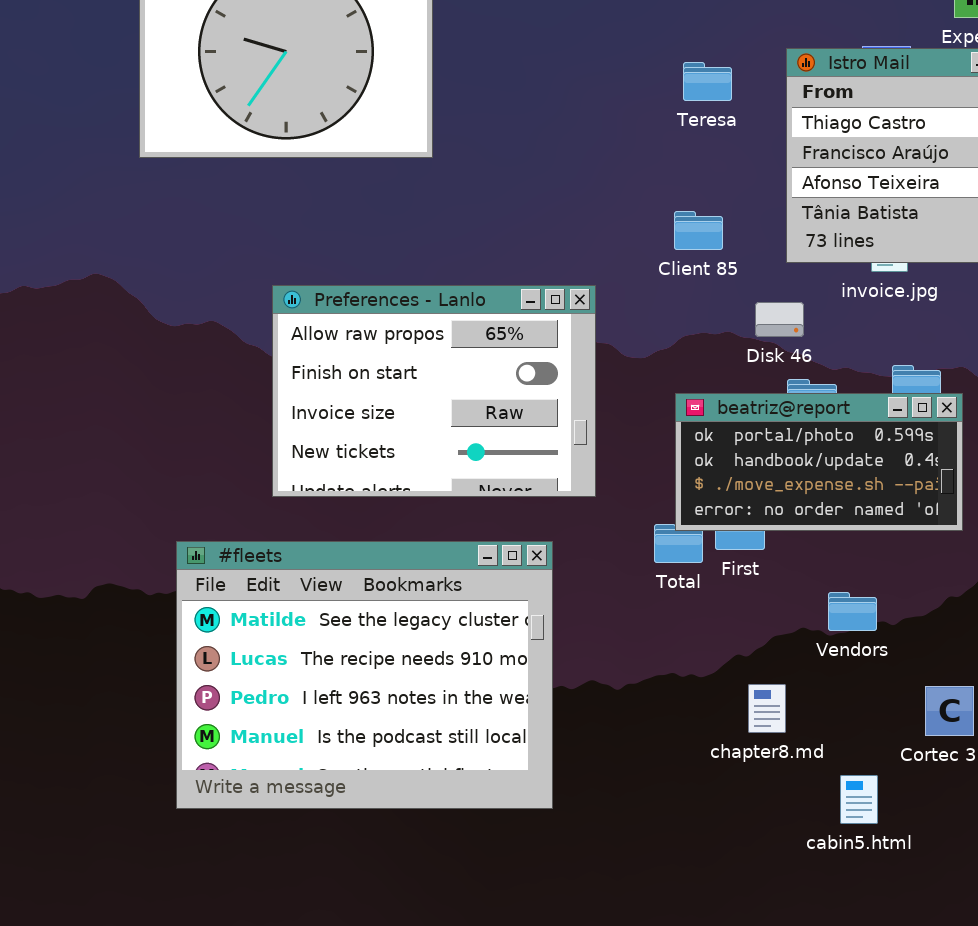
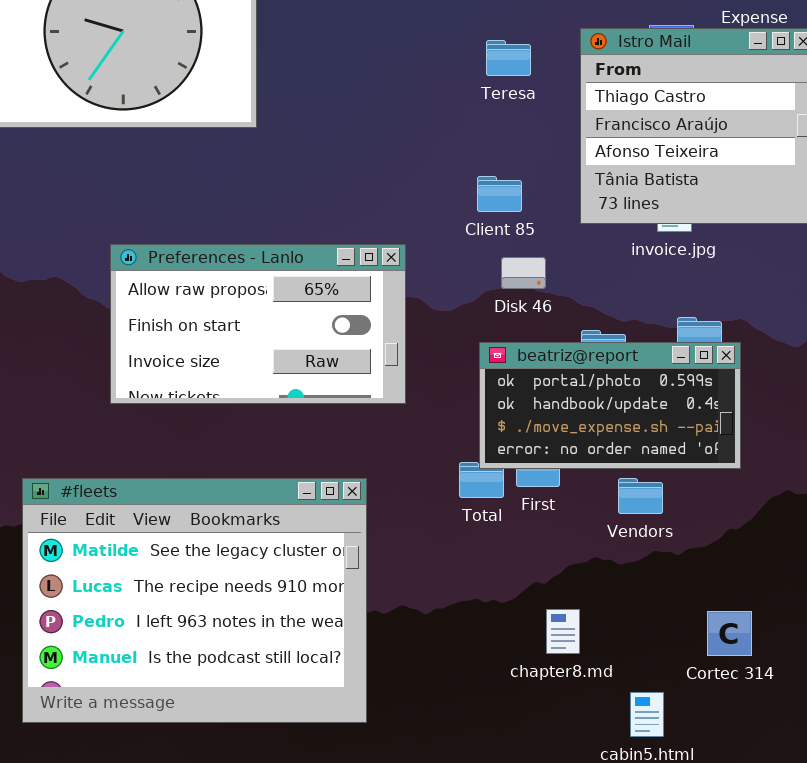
Preferences - Lanlo: [272,285,596,497] -> [110,244,406,404], resized
Disk 46: [755,302,804,337] -> [501,257,546,289], moved
Vendors: [828,592,877,631] -> [618,478,663,514], moved

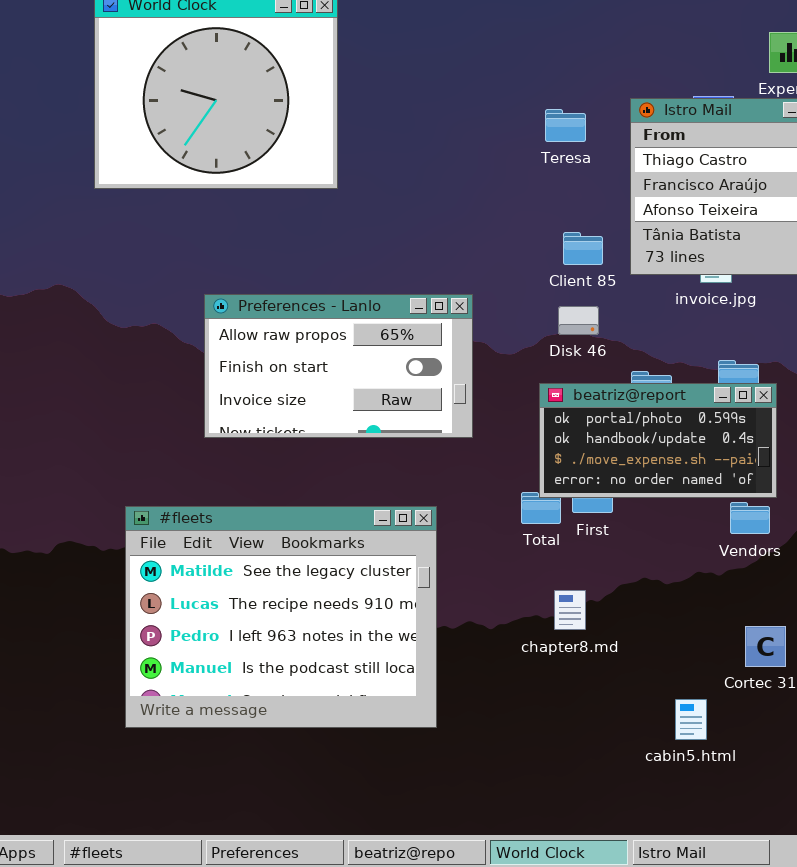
Client 85: [477,176,522,212] -> [563,232,603,265], moved
Vendors: [618,478,663,514] -> [730,502,770,534], moved
chapter8.md: [546,609,580,654] -> [554,590,586,630], moved

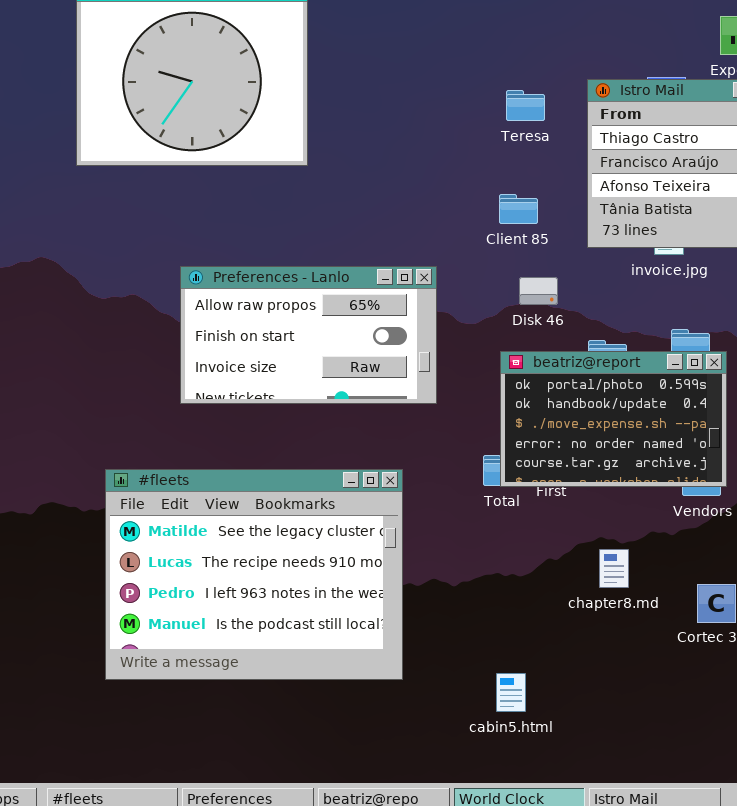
Client 85: [563,232,603,265] -> [499,194,538,224], moved
beatriz@report: [539,383,777,498] -> [500,351,727,487], resized
chapter8.md: [554,590,586,630] -> [599,549,629,588], moved
cabin5.html: [675,699,707,740] -> [496,673,526,712], moved

